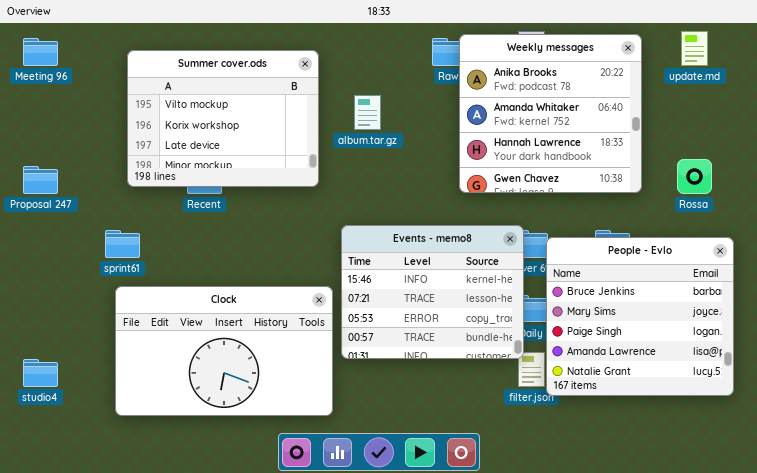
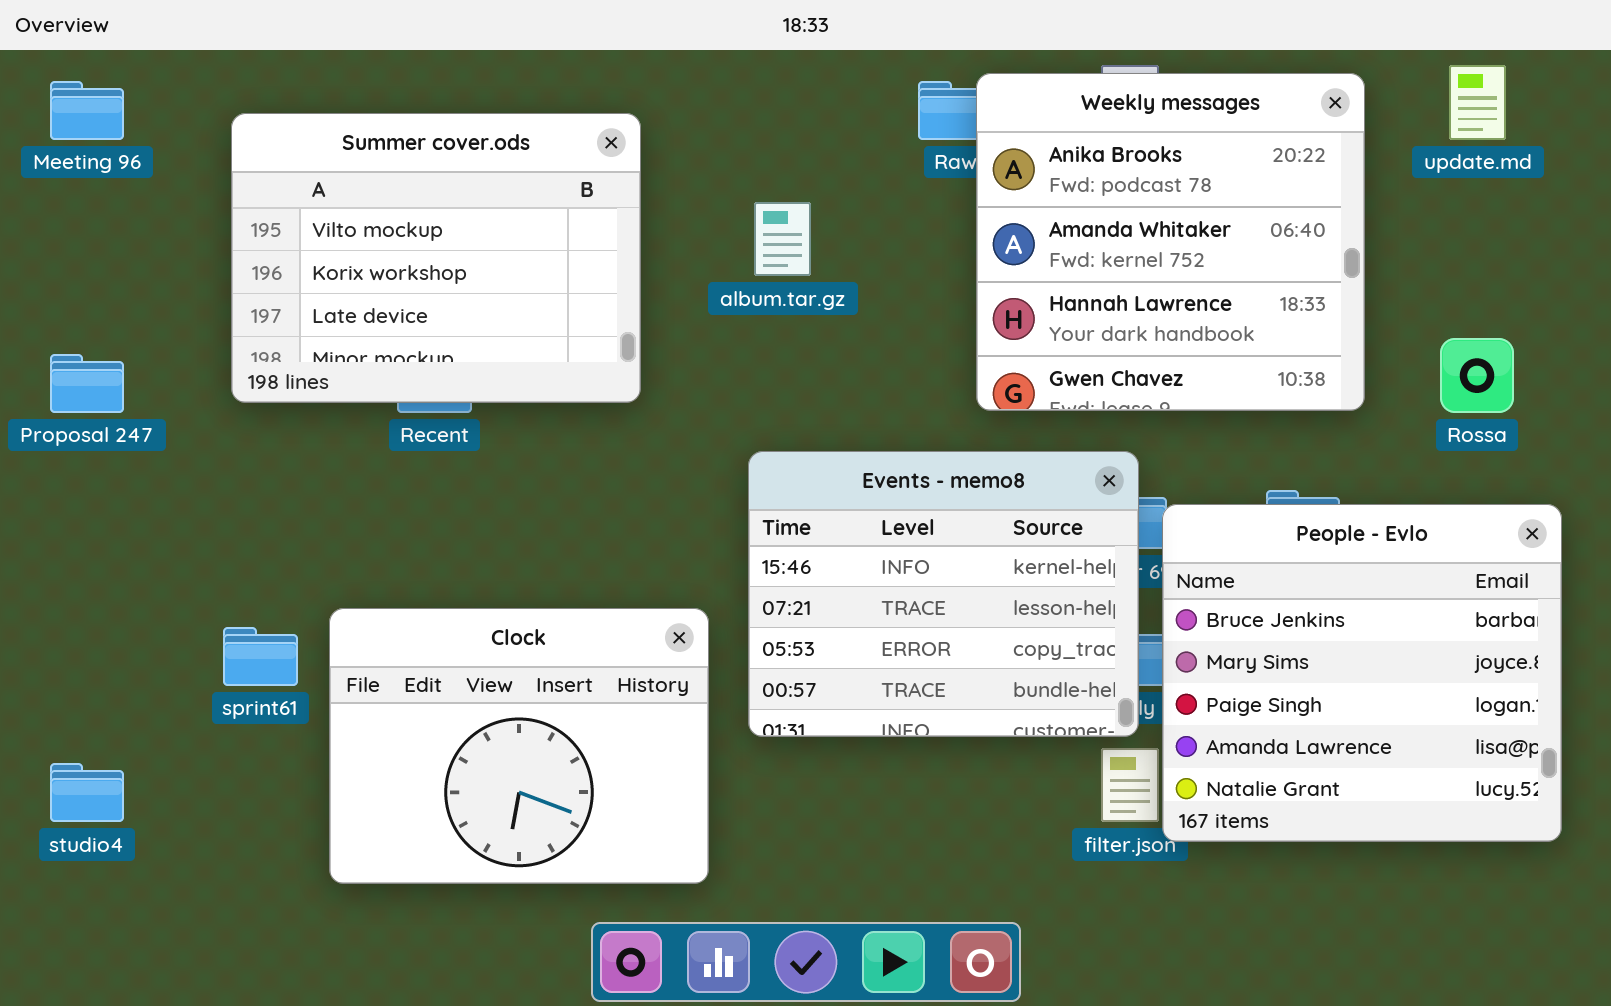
Summer cover.ods: [127,50,319,187] -> [231,113,641,403], moved
Events - memo8: [341,225,524,359] -> [748,451,1139,737], moved
sprint61: [105,230,140,258] -> [223,627,298,686], moved
Clock: [115,286,333,416] -> [329,608,709,884], resized

